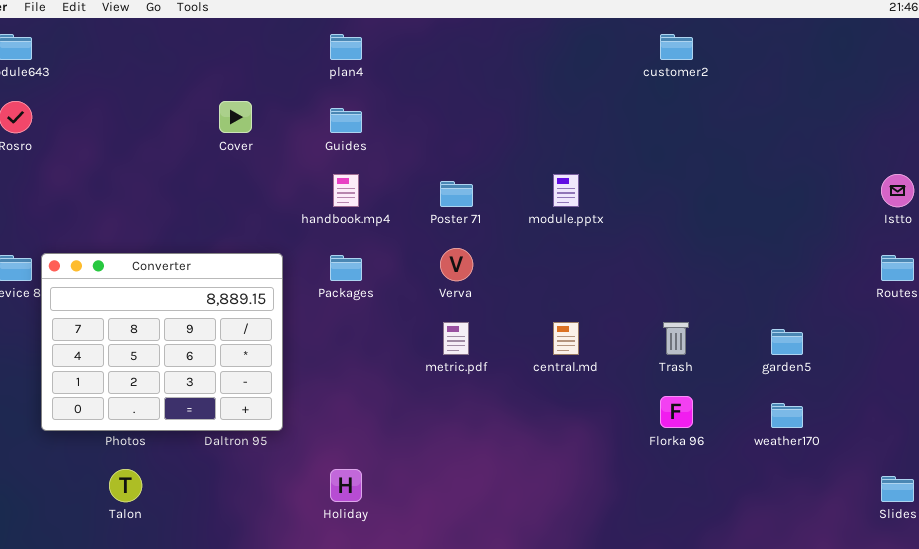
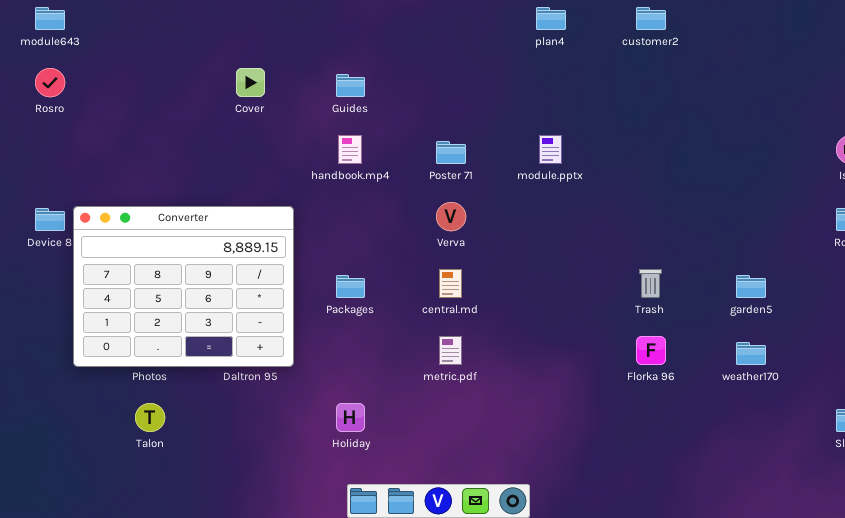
plan4: [330,34,362,60] -> [536,7,566,30], moved
Packages: [330,255,362,281] -> [336,275,365,298], moved
metric.pdf: [443,322,469,355] -> [439,336,462,365], moved
central.md: [553,322,579,355] -> [439,269,462,298], moved

